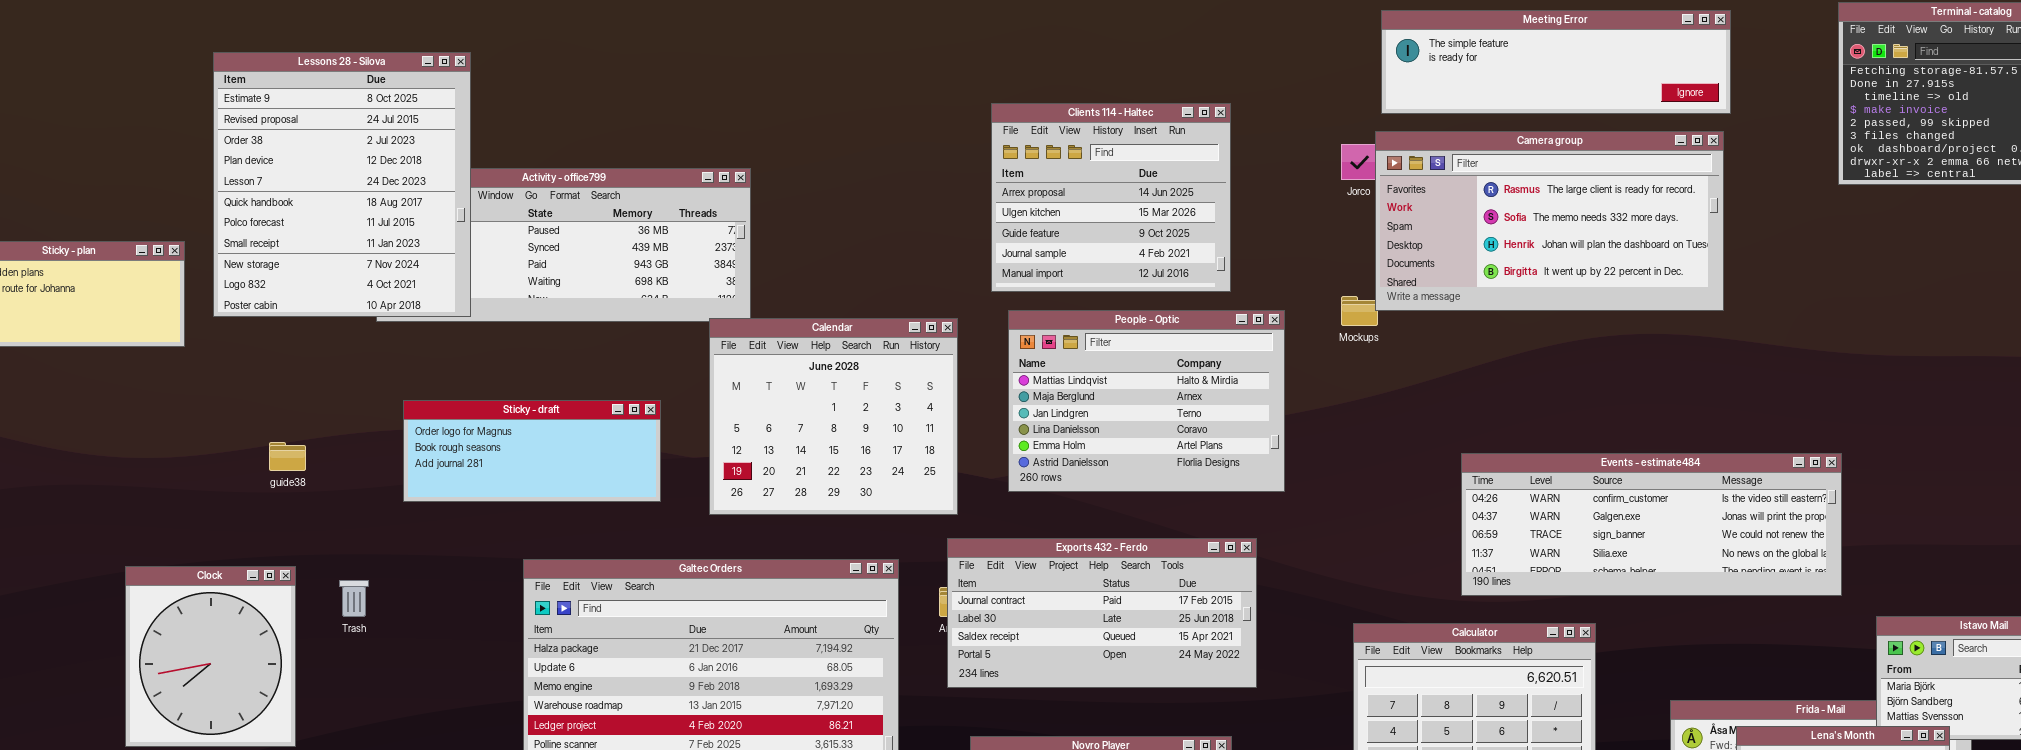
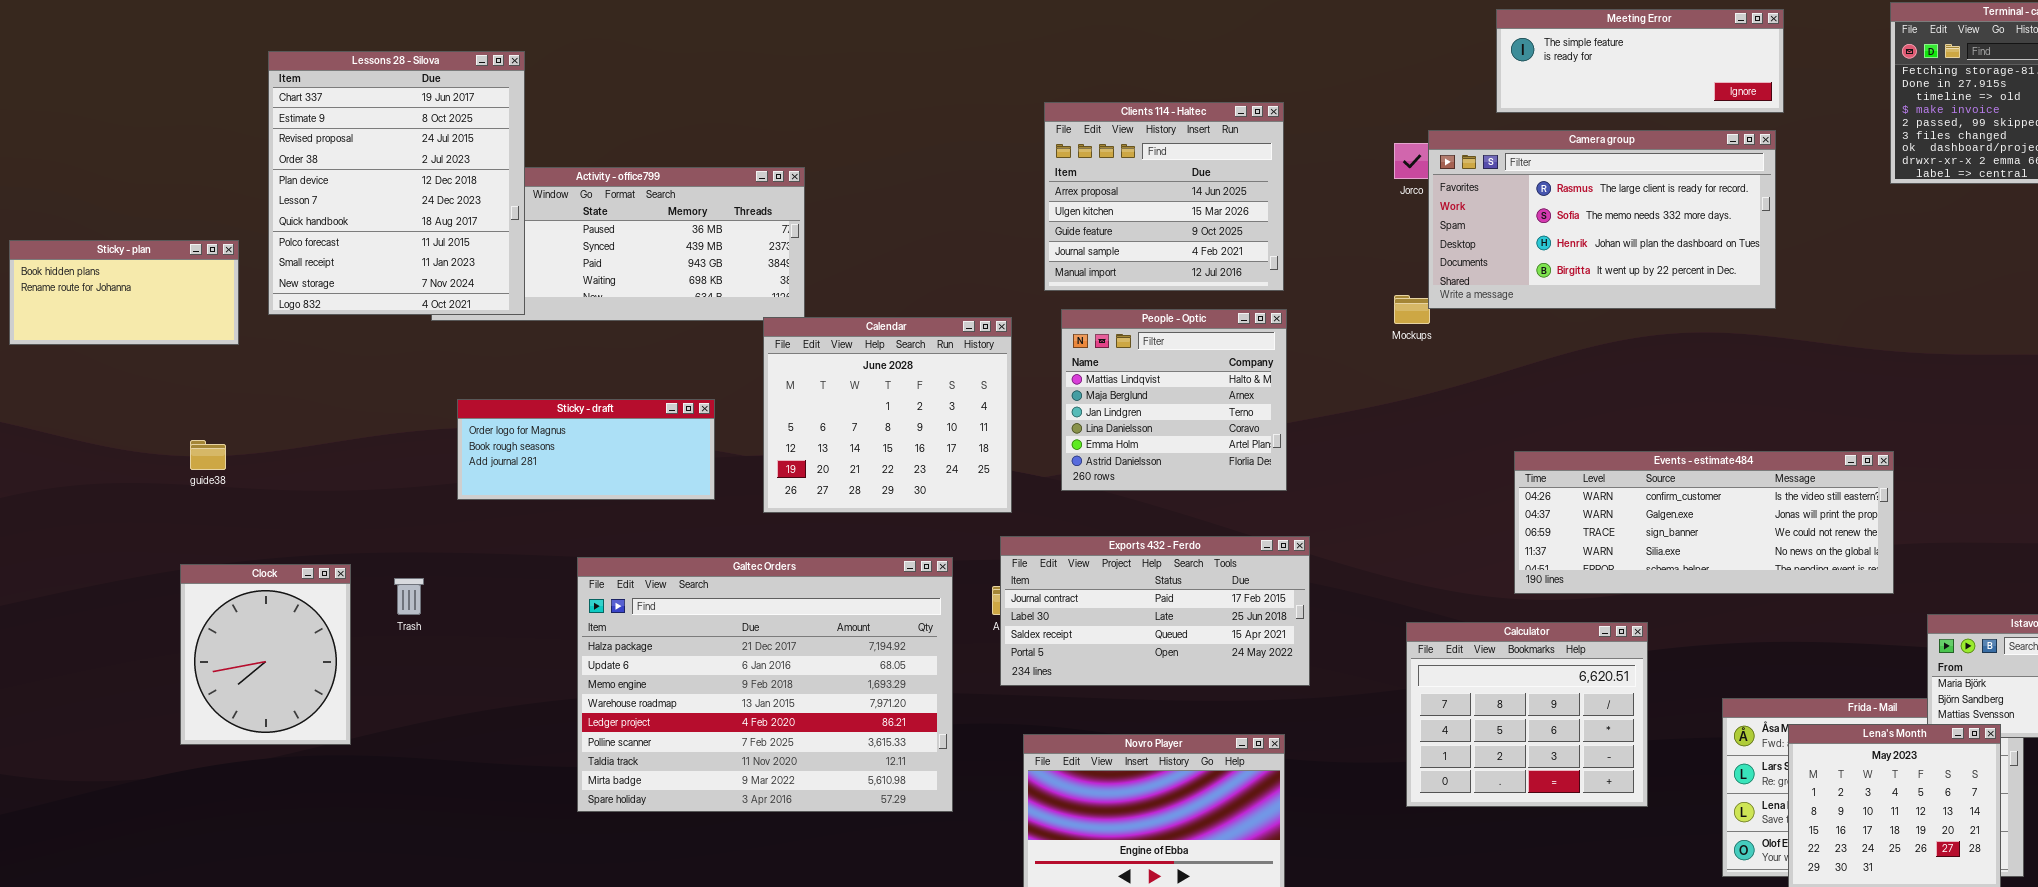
Meeting Error: [1381,10,1731,114] -> [1496,9,1784,113], resized
Lessons 28 - Silova: [213,52,471,317] -> [268,51,525,315], scrolled up 1 row
People - Optic: [1008,310,1285,492] -> [1061,309,1287,491], resized
guide38: [269,442,306,471] -> [190,440,226,470], moved

